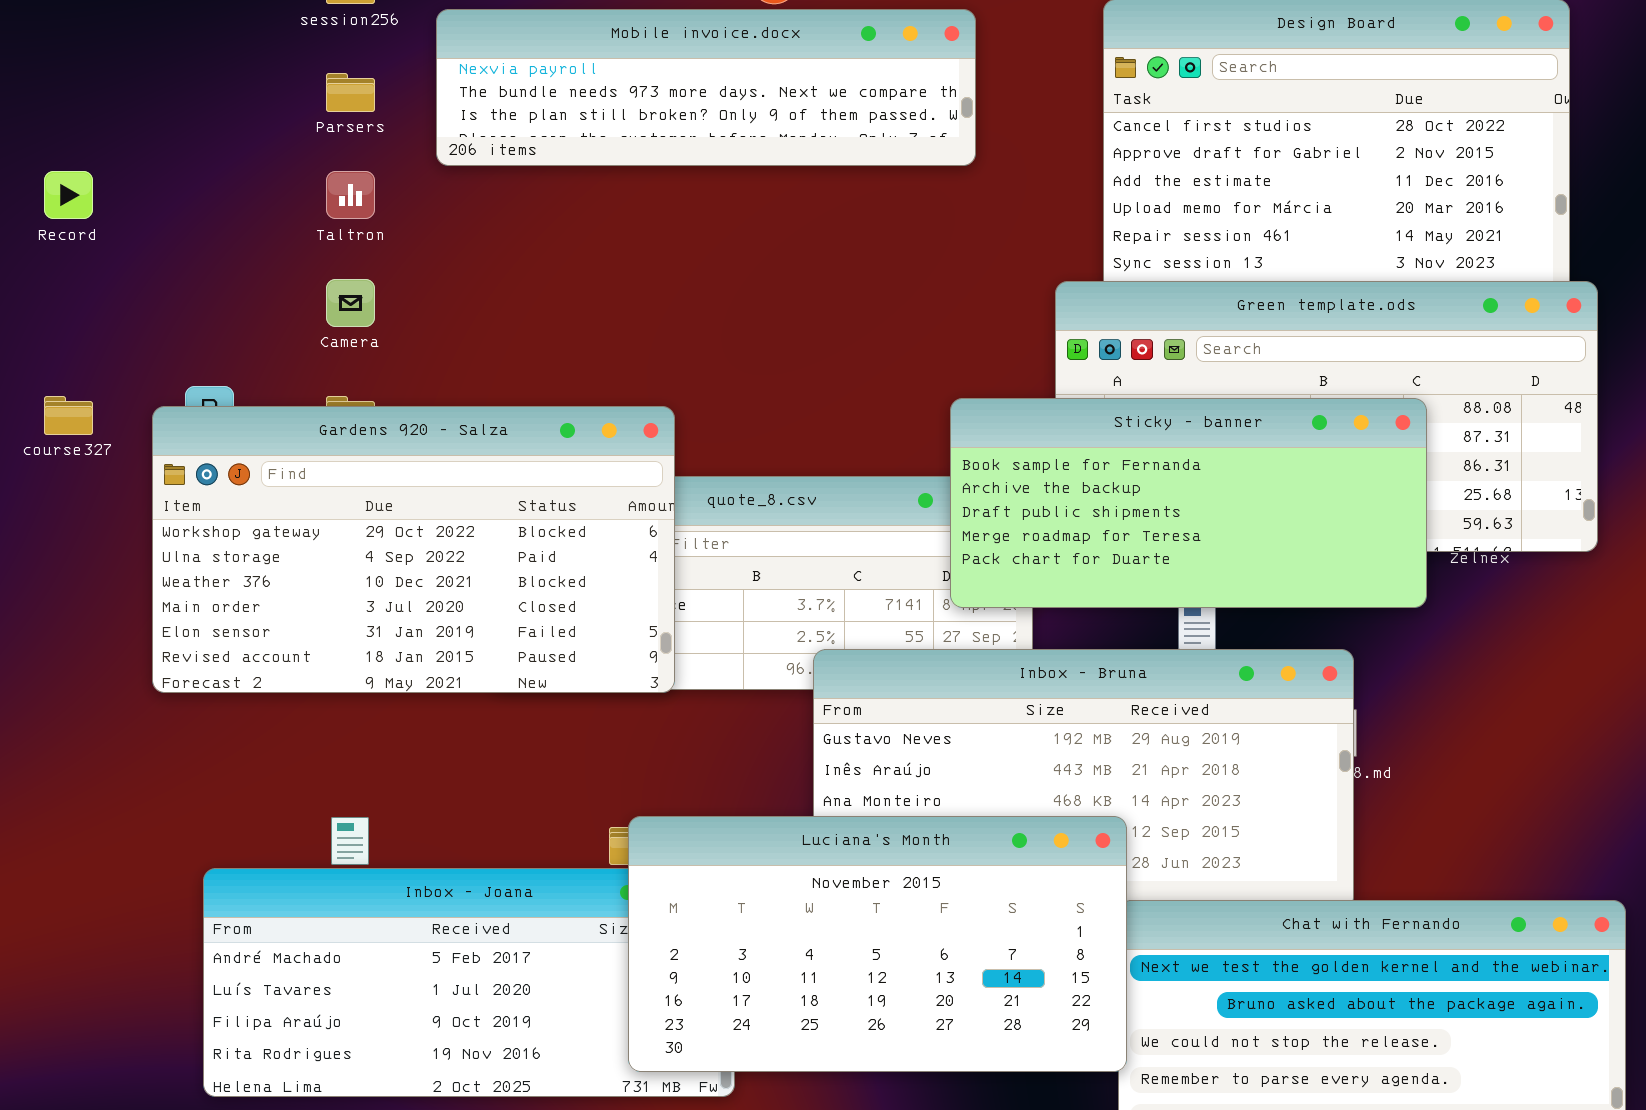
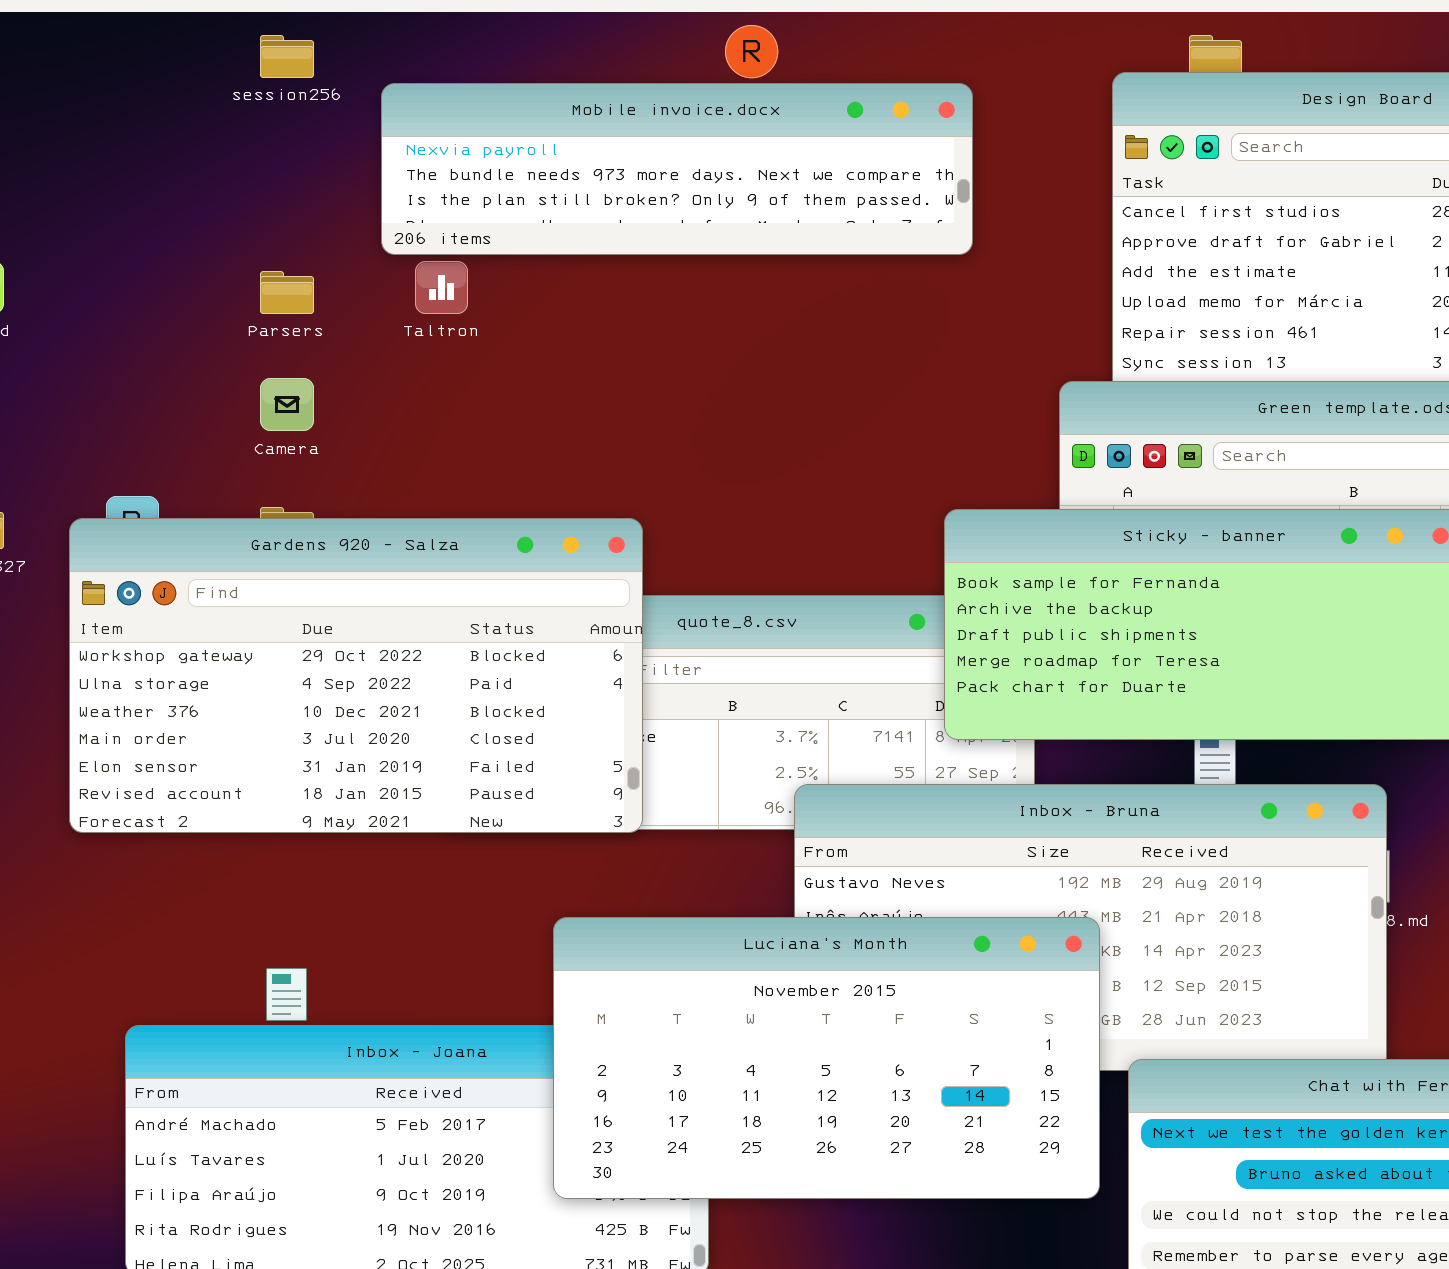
Parsers: [326,73,375,112] -> [260,271,314,314], moved
Taltron: [326,171,375,219] -> [415,261,468,314], moved
Luciana's Month: [628,816,1127,1072] -> [553,917,1100,1199], moved

